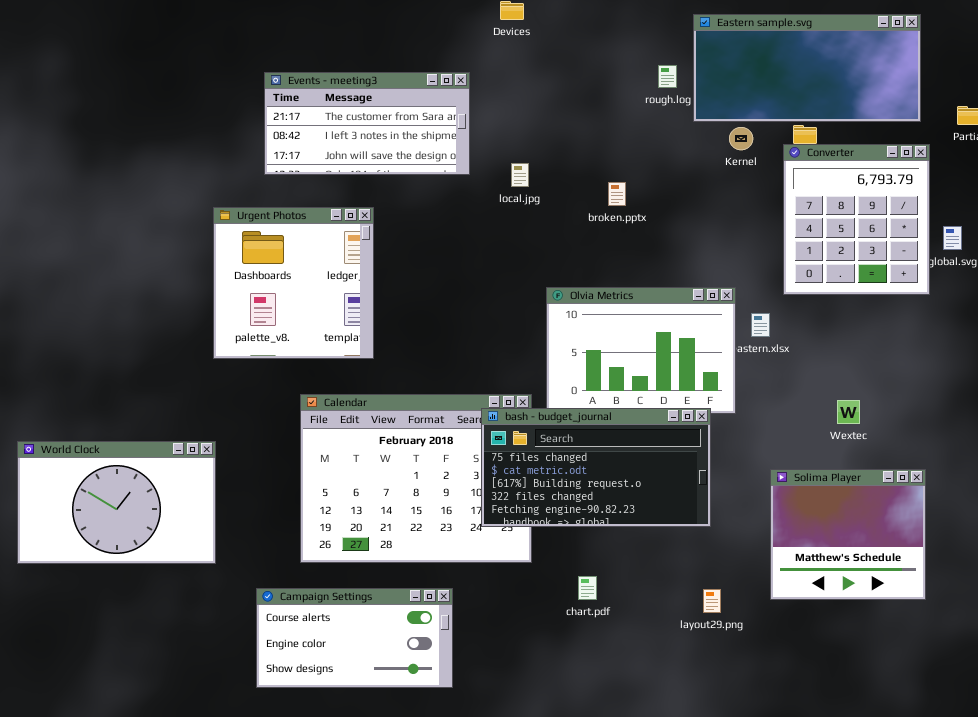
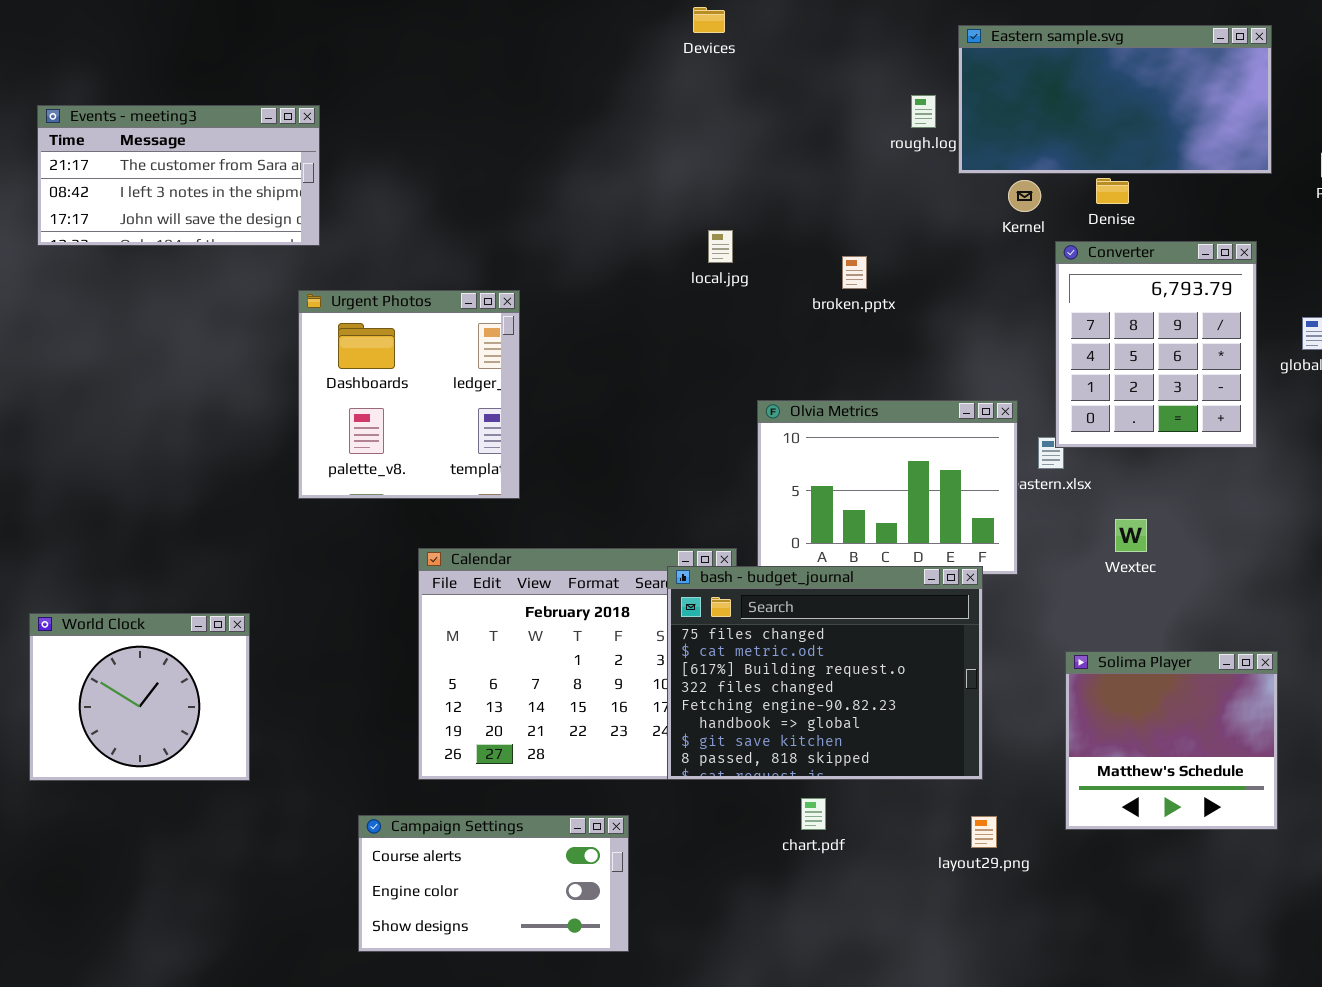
Events - meeting3: [264,72,470,175] -> [37,105,320,246], moved
Converter: [783,144,930,295] -> [1055,241,1257,448], moved
Wextec: [837,400,860,424] -> [1115,519,1147,552], moved
bash - budget_journal: [481,408,711,527] -> [667,566,983,780], resized
World Clock: [17,441,216,564] -> [29,613,250,781], resized

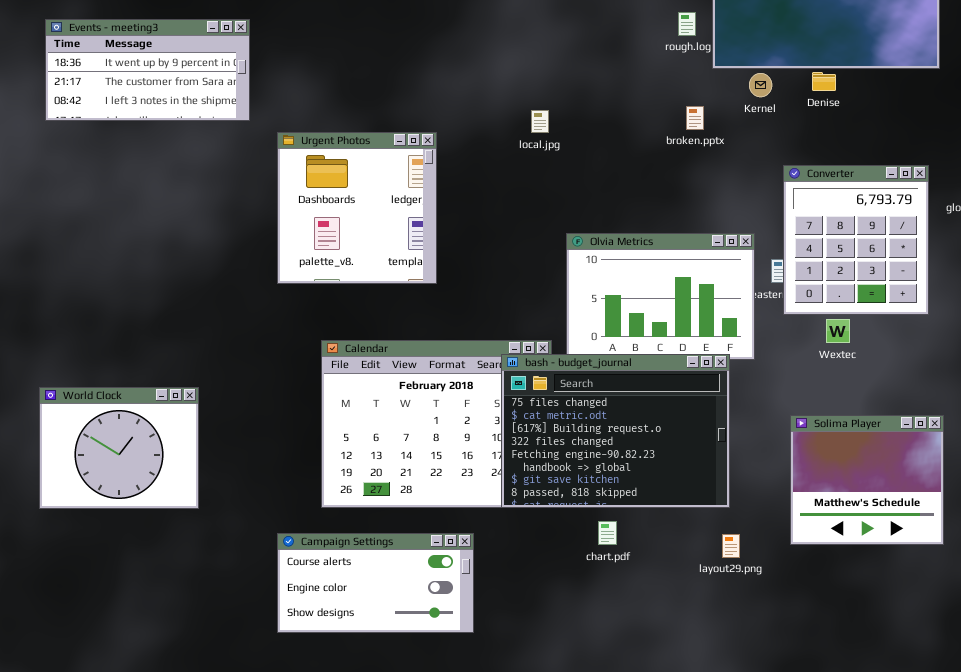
Events - meeting3: [37,105,320,246] -> [45,19,250,121], scrolled up 1 row
Converter: [1055,241,1257,448] -> [783,165,929,315], moved
broken.pptx: [842,256,867,289] -> [686,106,704,130], moved
Urgent Photos: [298,290,520,499] -> [277,132,437,284], moved

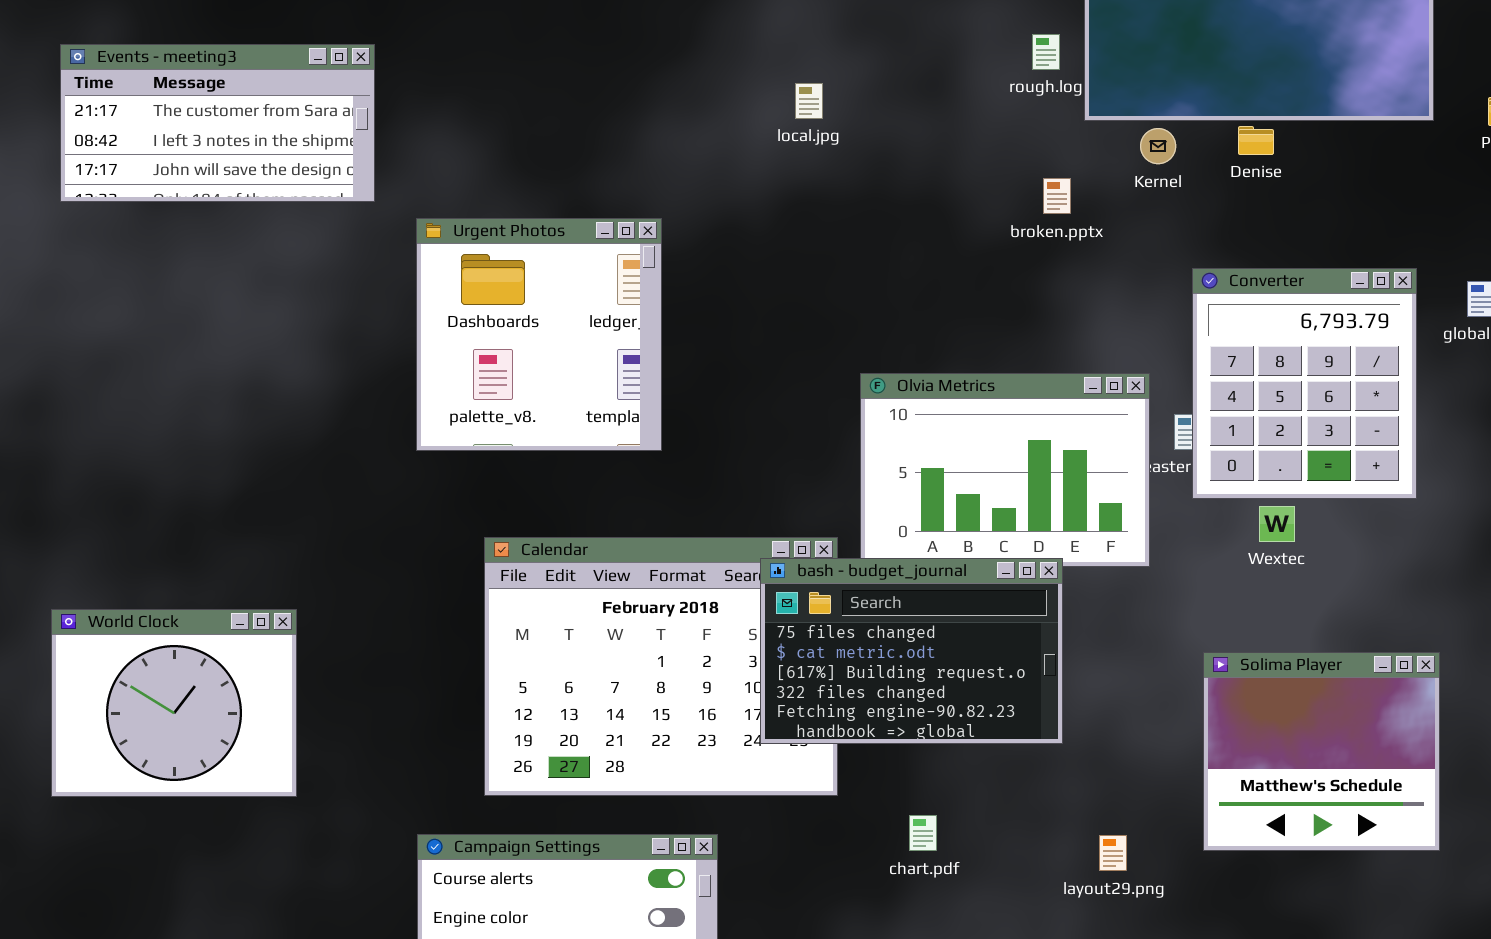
Events - meeting3: [45,19,250,121] -> [60,44,375,202], scrolled down 1 row
local.jpg: [531,110,549,133] -> [795,83,823,119], moved
bash - budget_journal: [501,354,730,508] -> [760,558,1063,744], resized

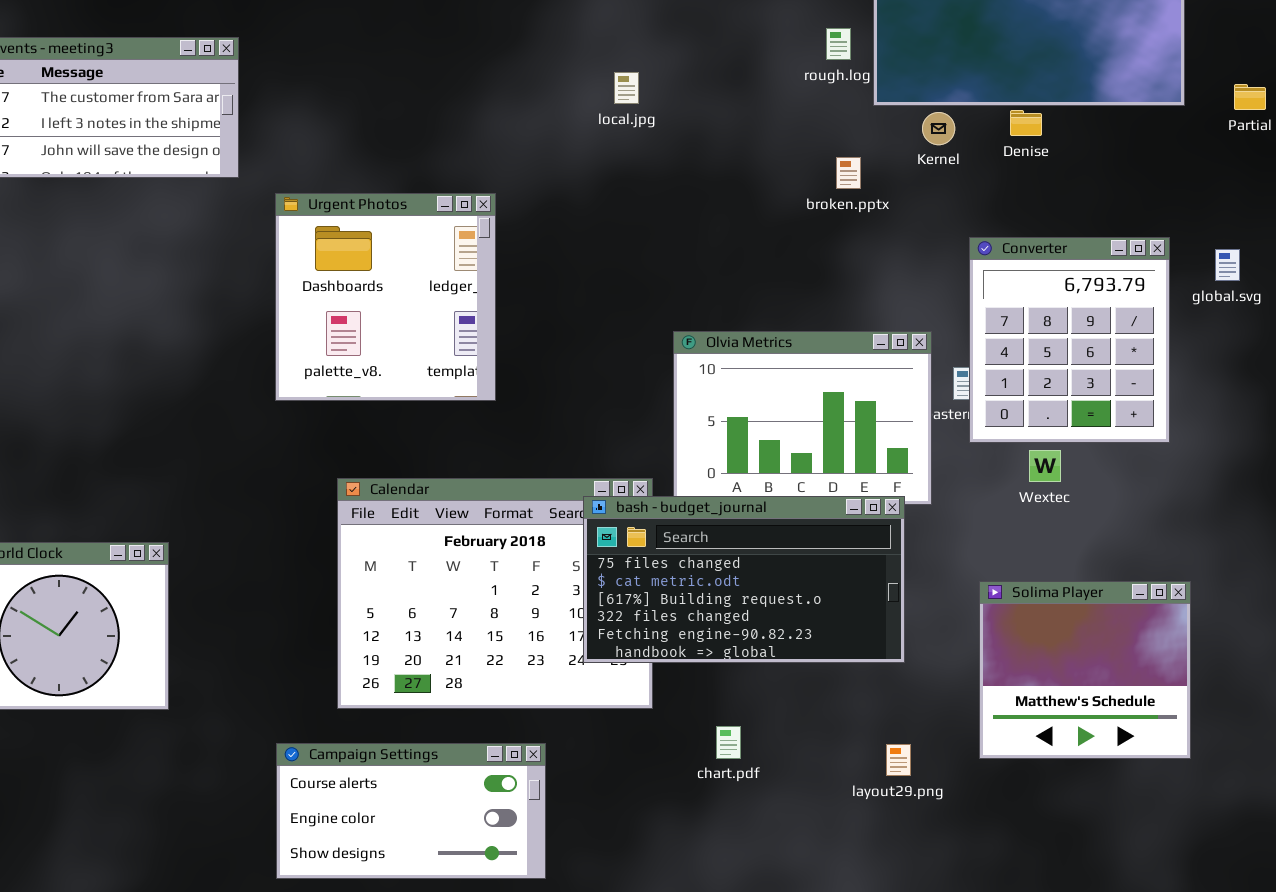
bash - budget_journal: [760,558,1063,744] -> [583,496,905,663], resized

